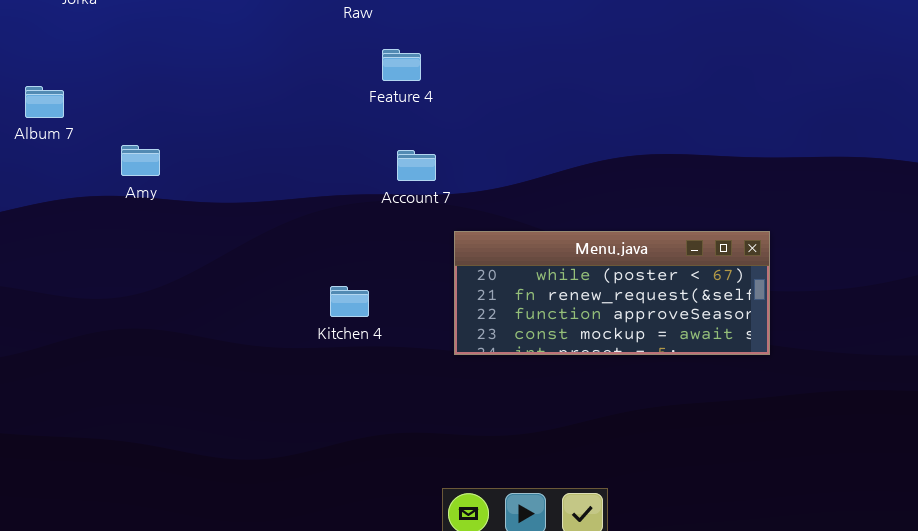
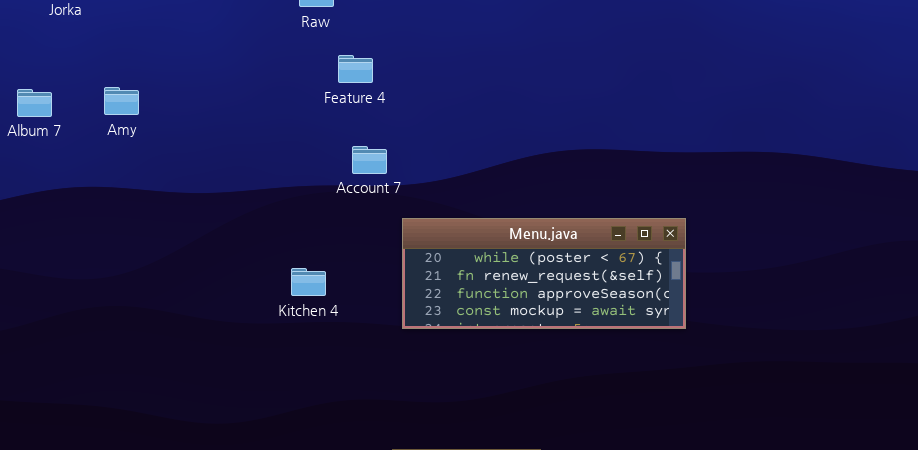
Amy: [121,145,160,176] -> [104,87,139,115], moved

